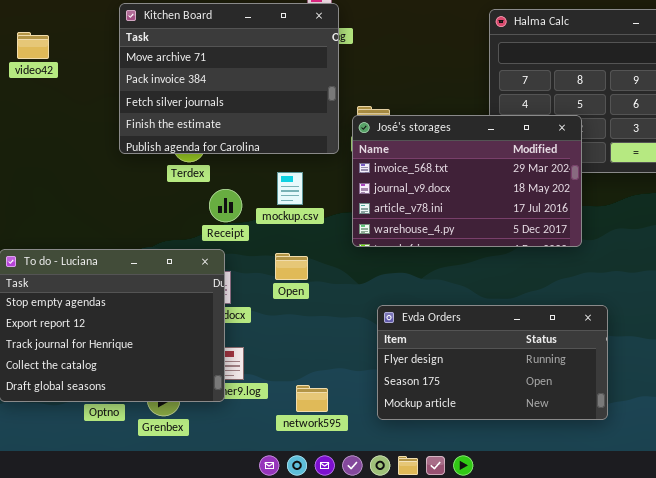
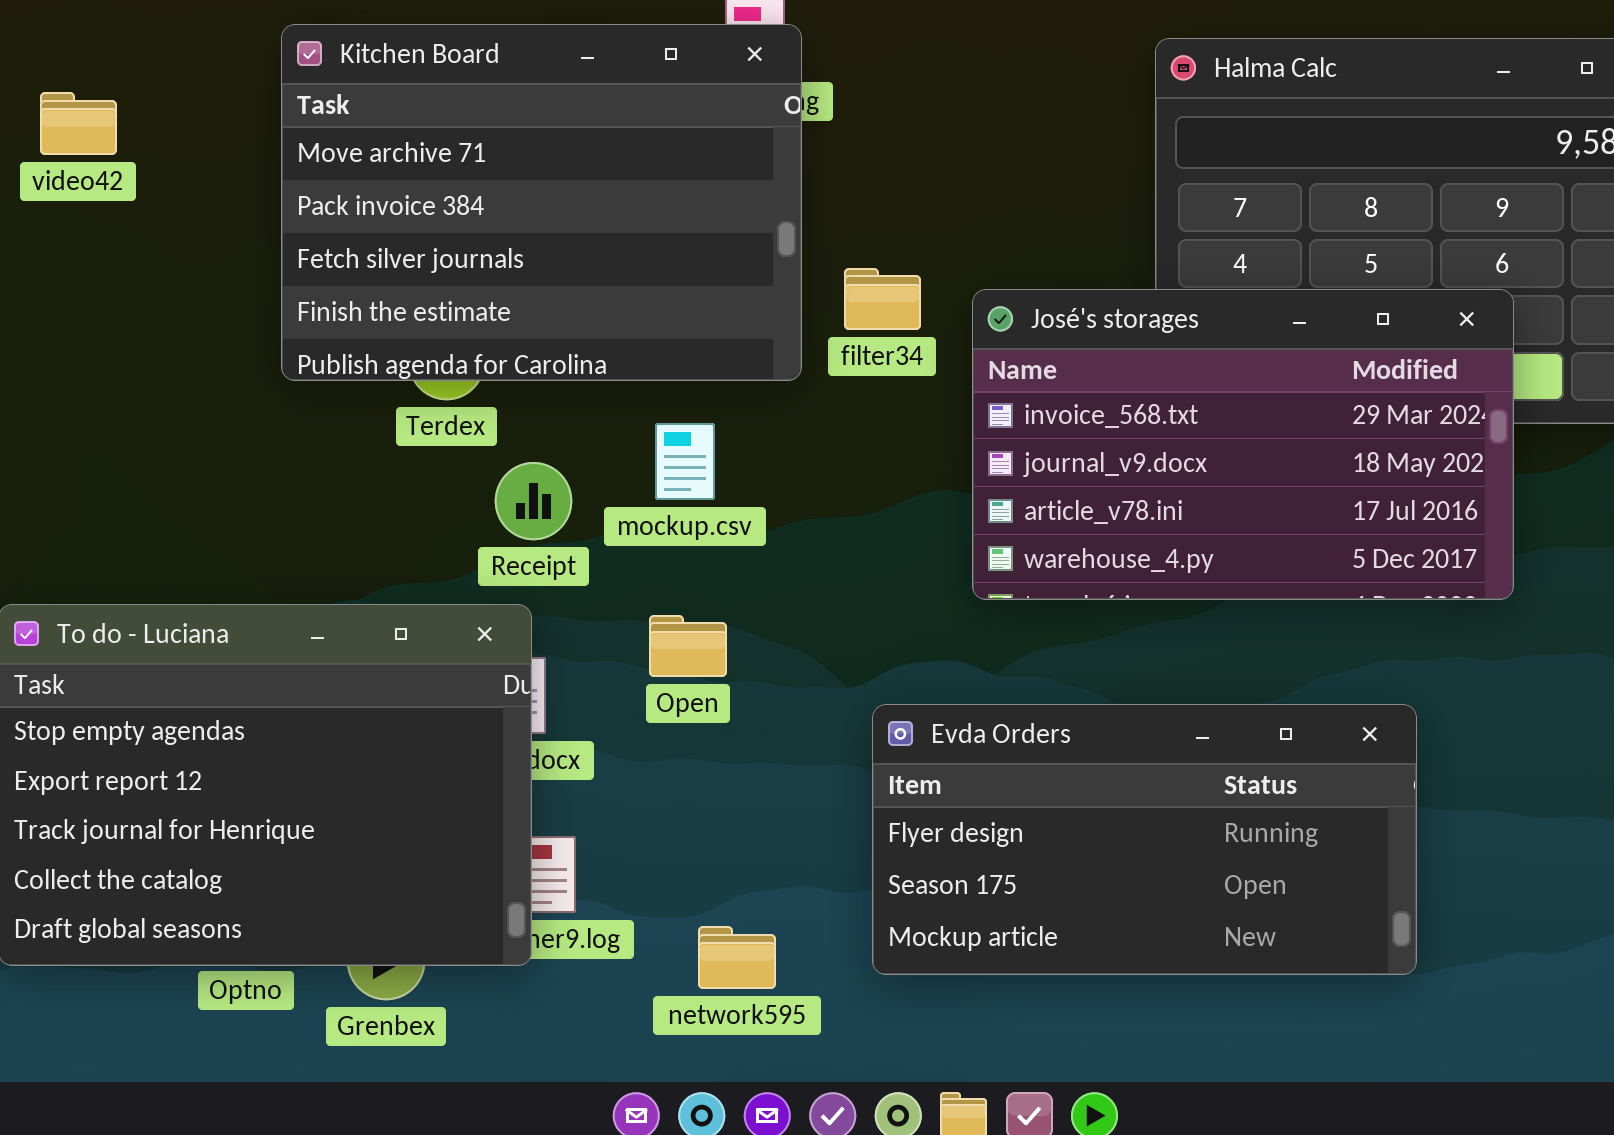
José's storages: [352,115,582,247] -> [972,289,1514,600], moved
Evda Orders: [377,305,608,420] -> [872,704,1417,975], moved

